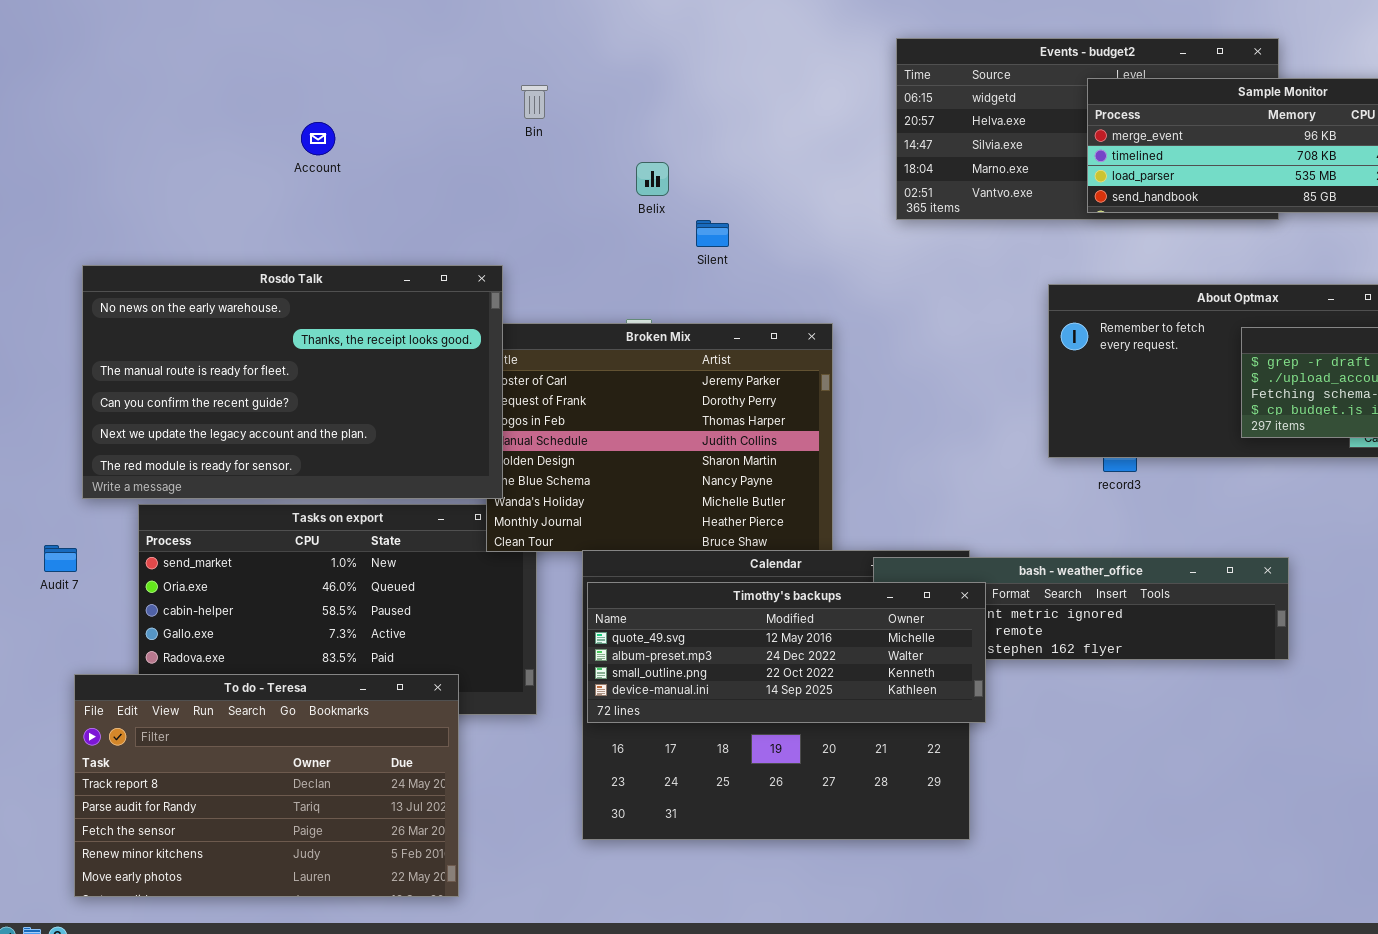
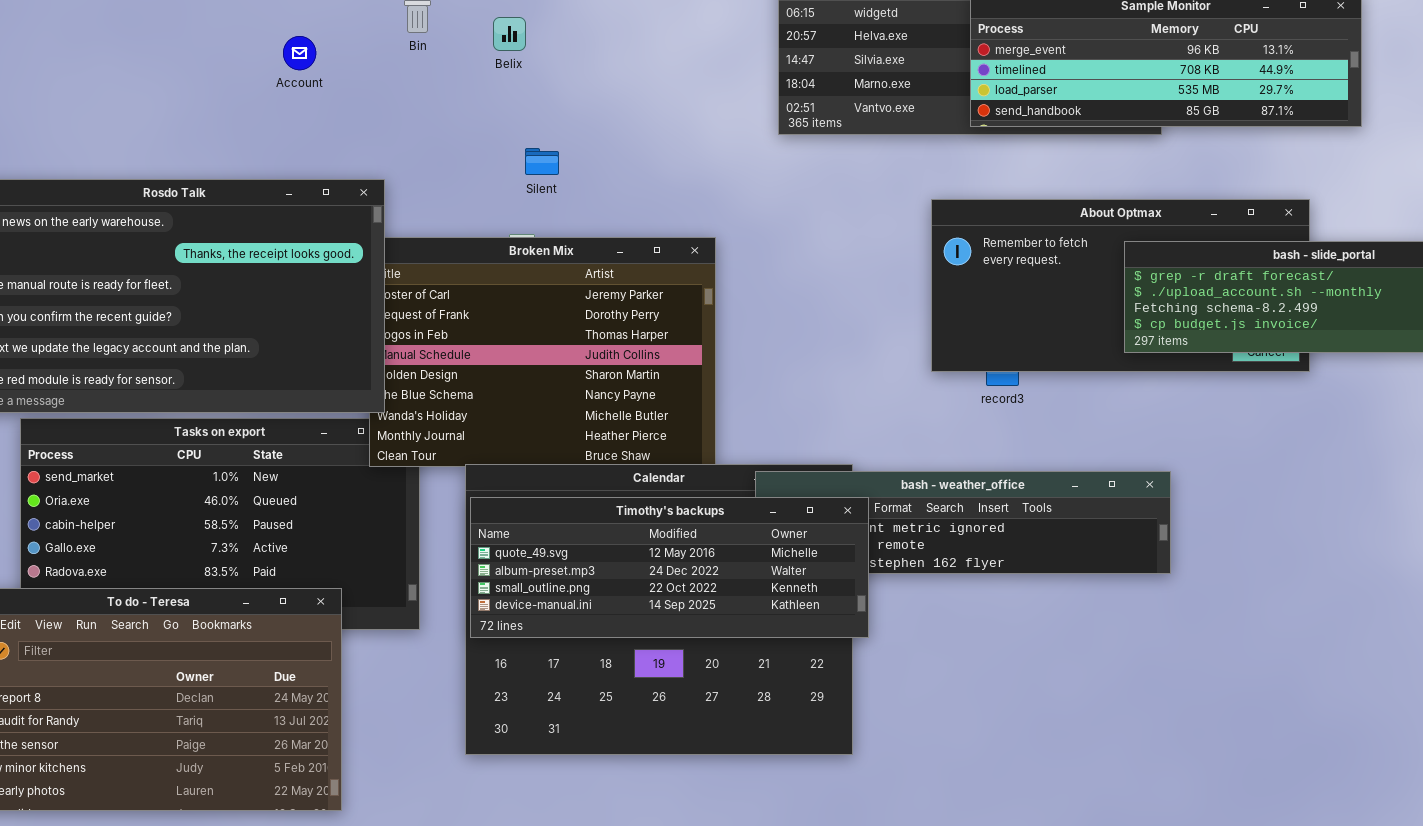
Account: [301,122,335,155] -> [283,36,316,70], moved
Belix: [636,162,669,196] -> [493,17,526,51], moved
Silent: [696,220,729,247] -> [525,148,559,175], moved

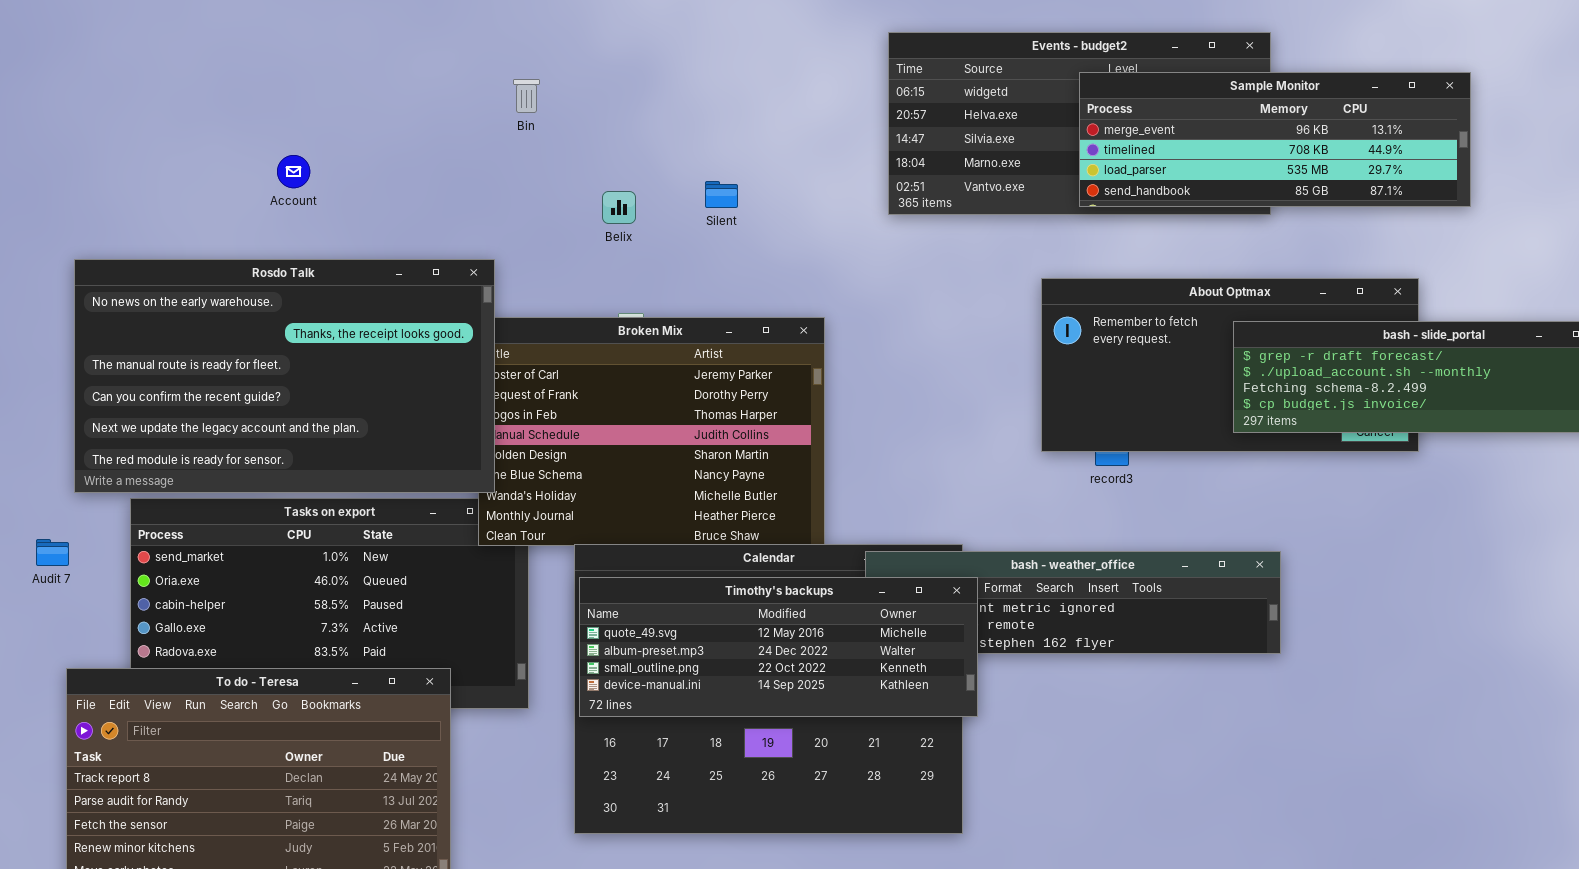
Belix: [493,17,526,51] -> [602,191,636,224], moved
Account: [283,36,316,70] -> [277,155,310,188], moved
Silent: [525,148,559,175] -> [705,181,738,208], moved

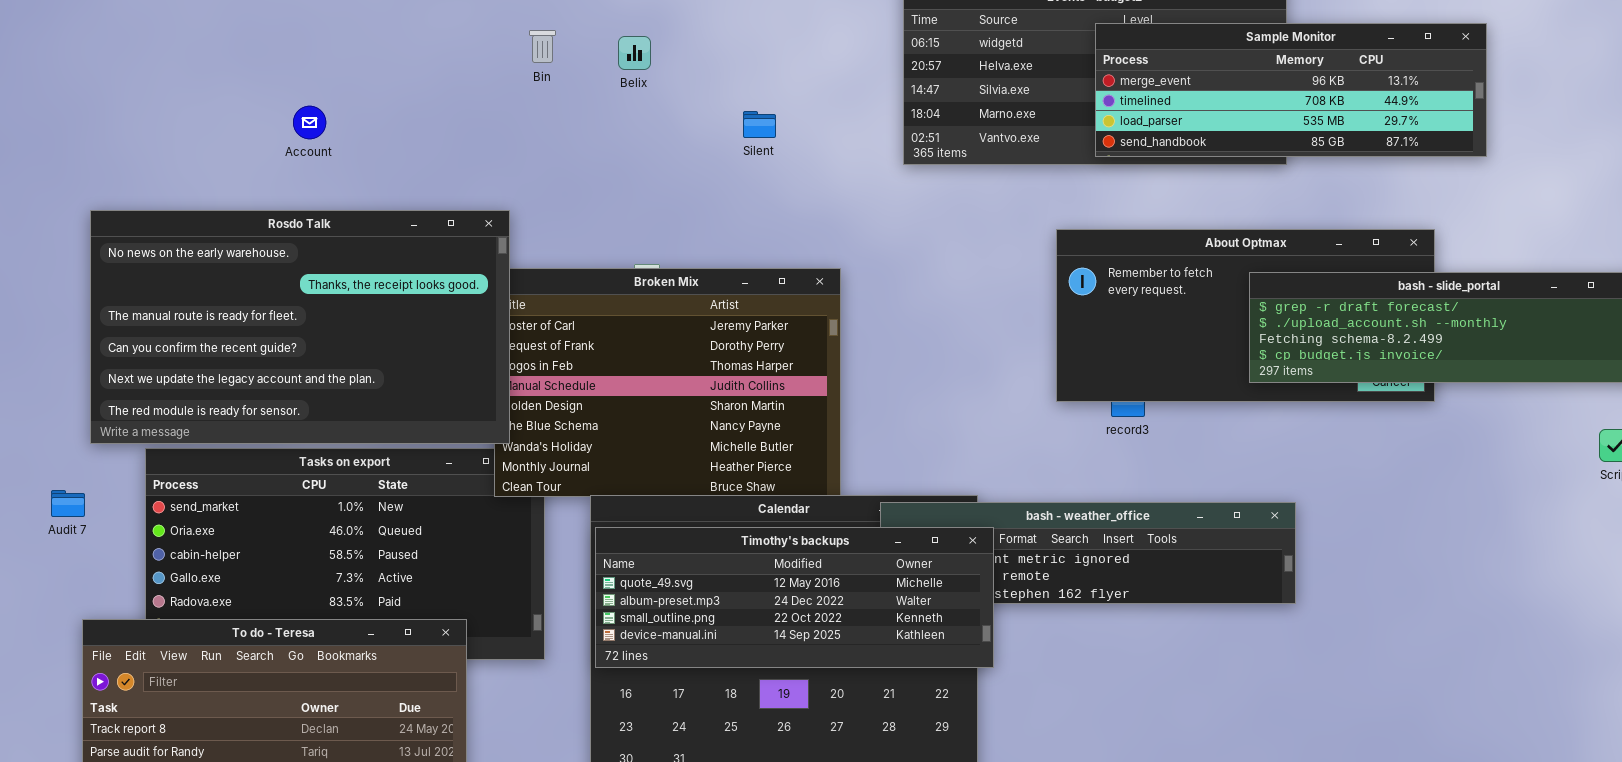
Silent: [705,181,738,208] -> [743,111,776,138], moved
Belix: [602,191,636,224] -> [618,36,651,70], moved

